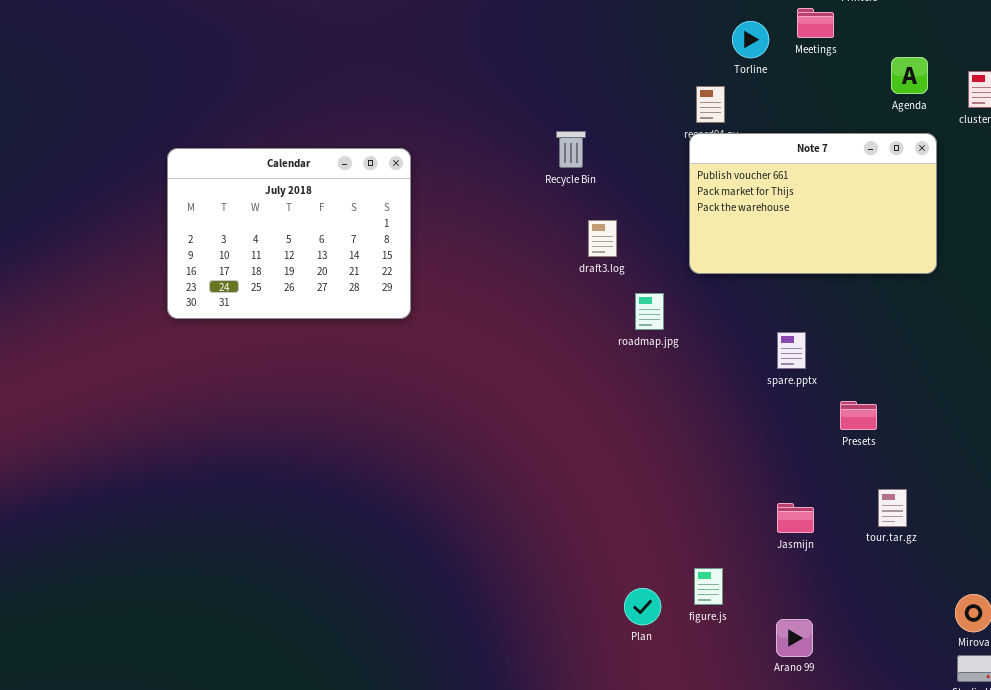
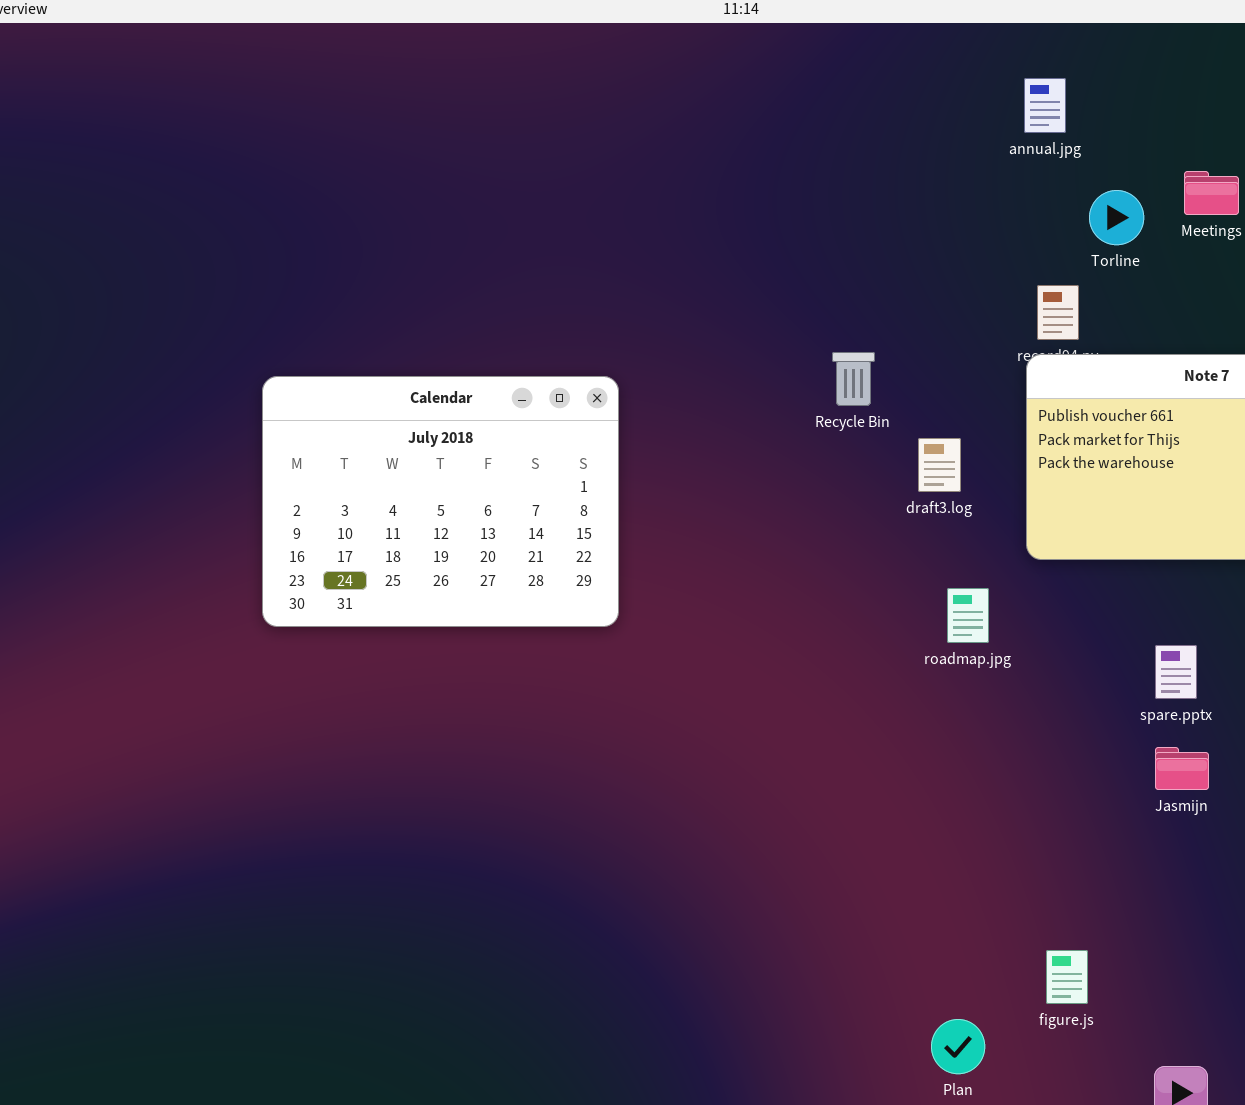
draft3.log: [588,220,617,257] -> [918,438,961,492], moved
Jasmijn: [777,503,814,533] -> [1155,747,1209,790], moved
figure.js: [694,568,723,605] -> [1046,950,1088,1004], moved

